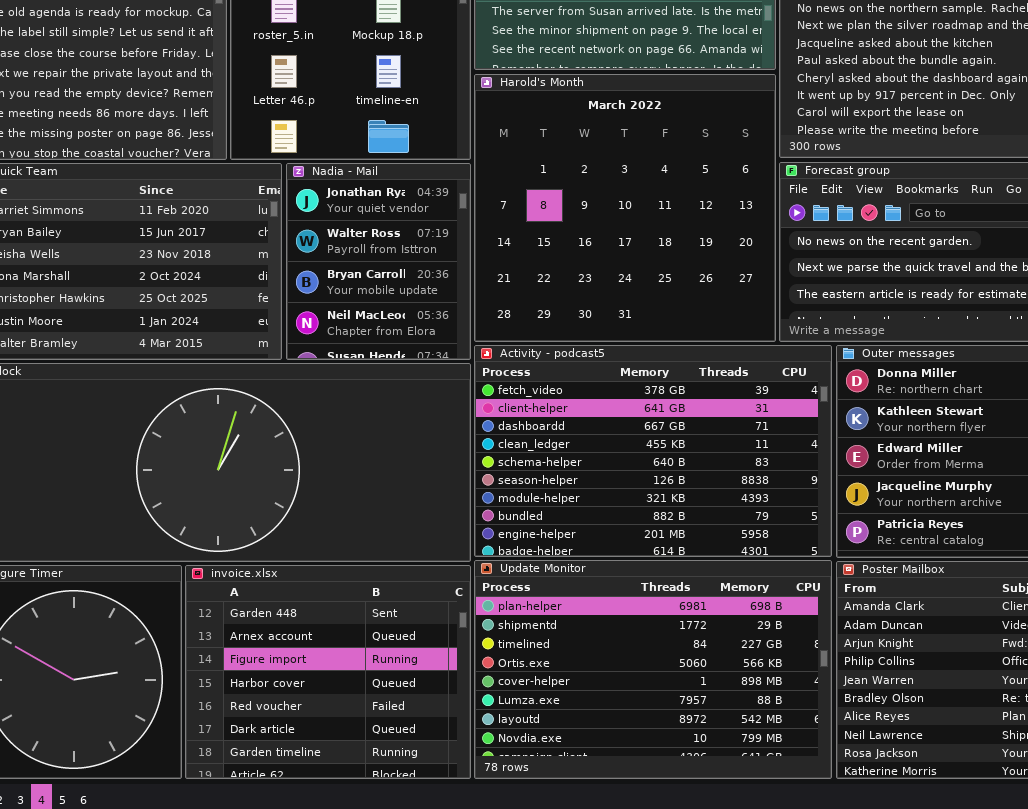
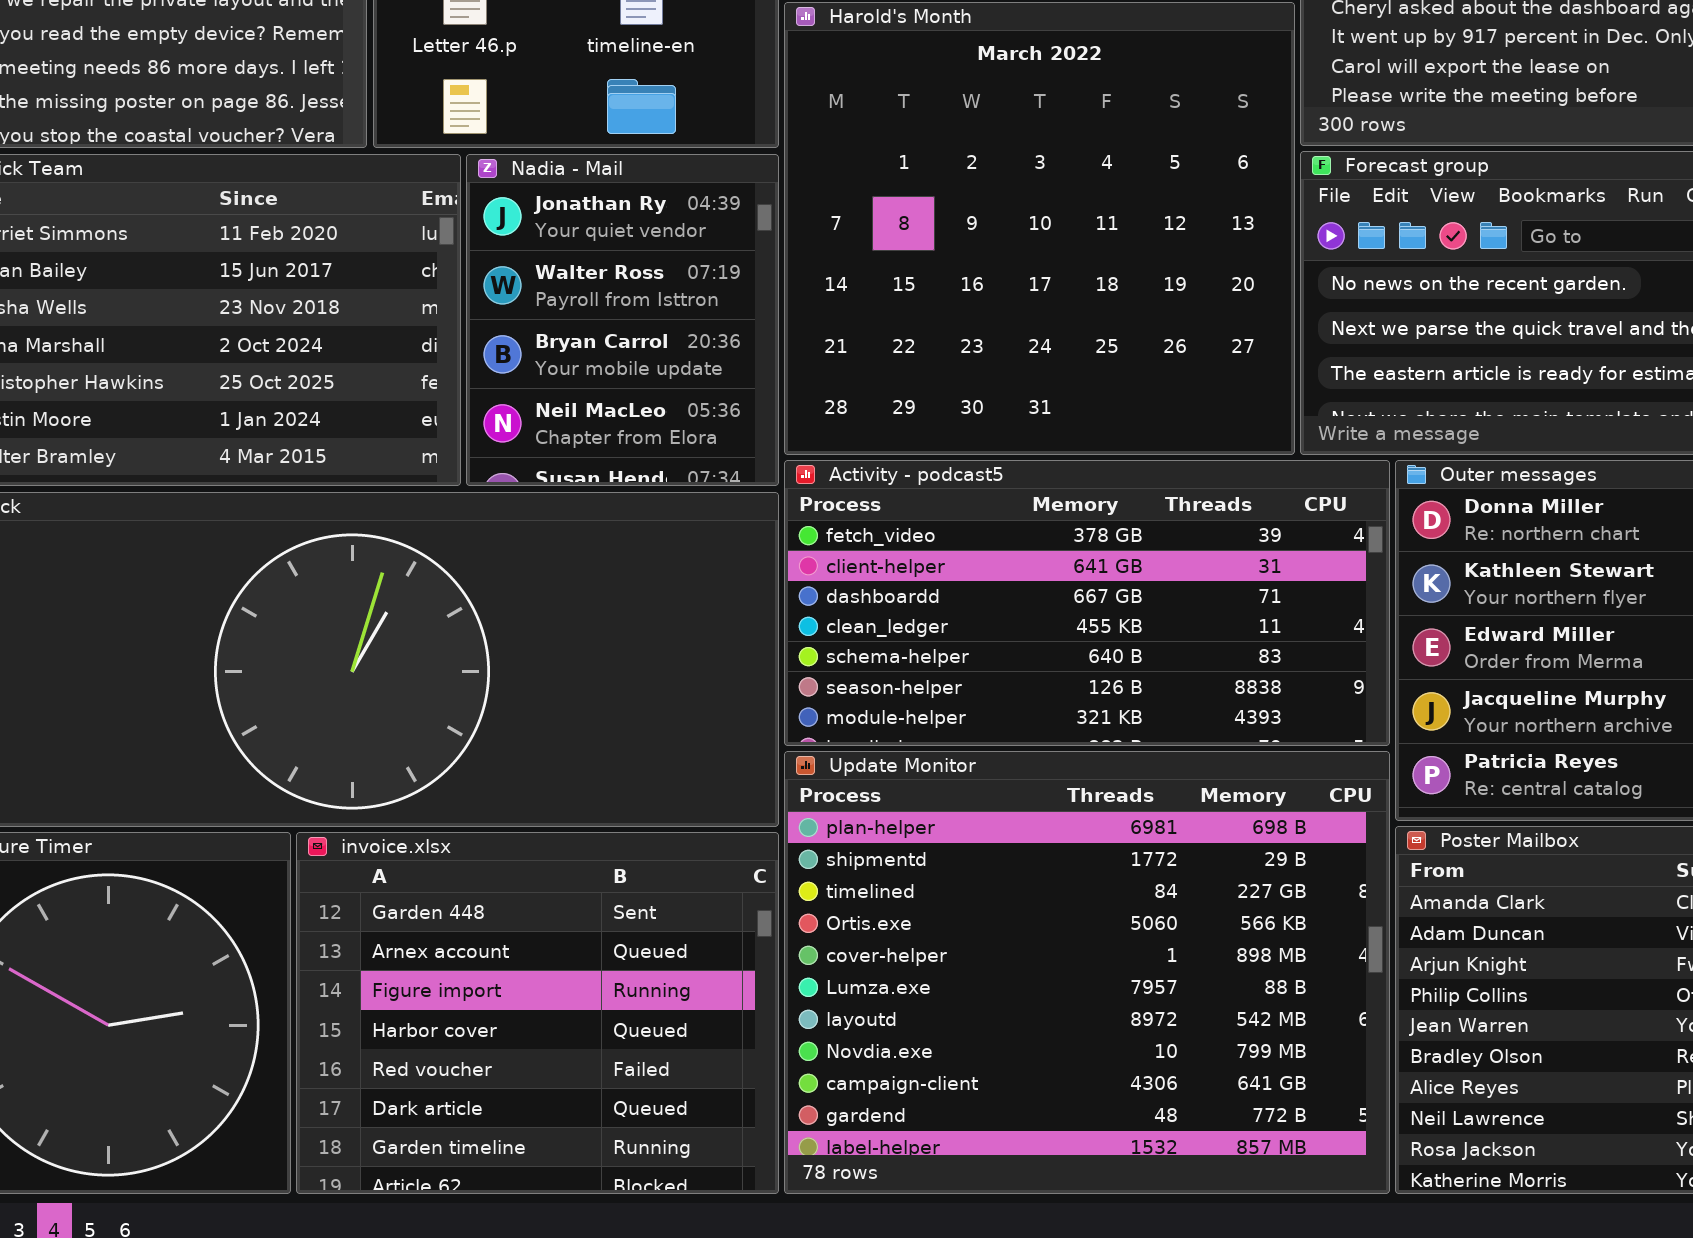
Activity - podcast5: [474,345,832,557] -> [784,460,1390,746], resized
Update Monitor: [474,560,832,779] -> [784,751,1390,1194], resized

